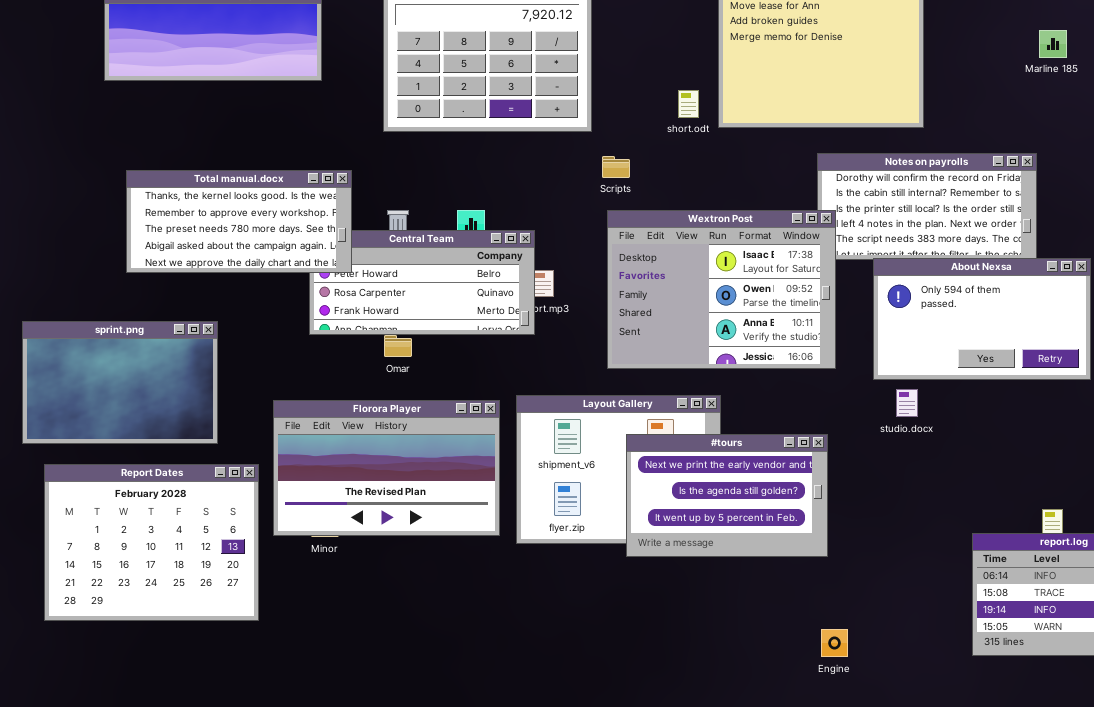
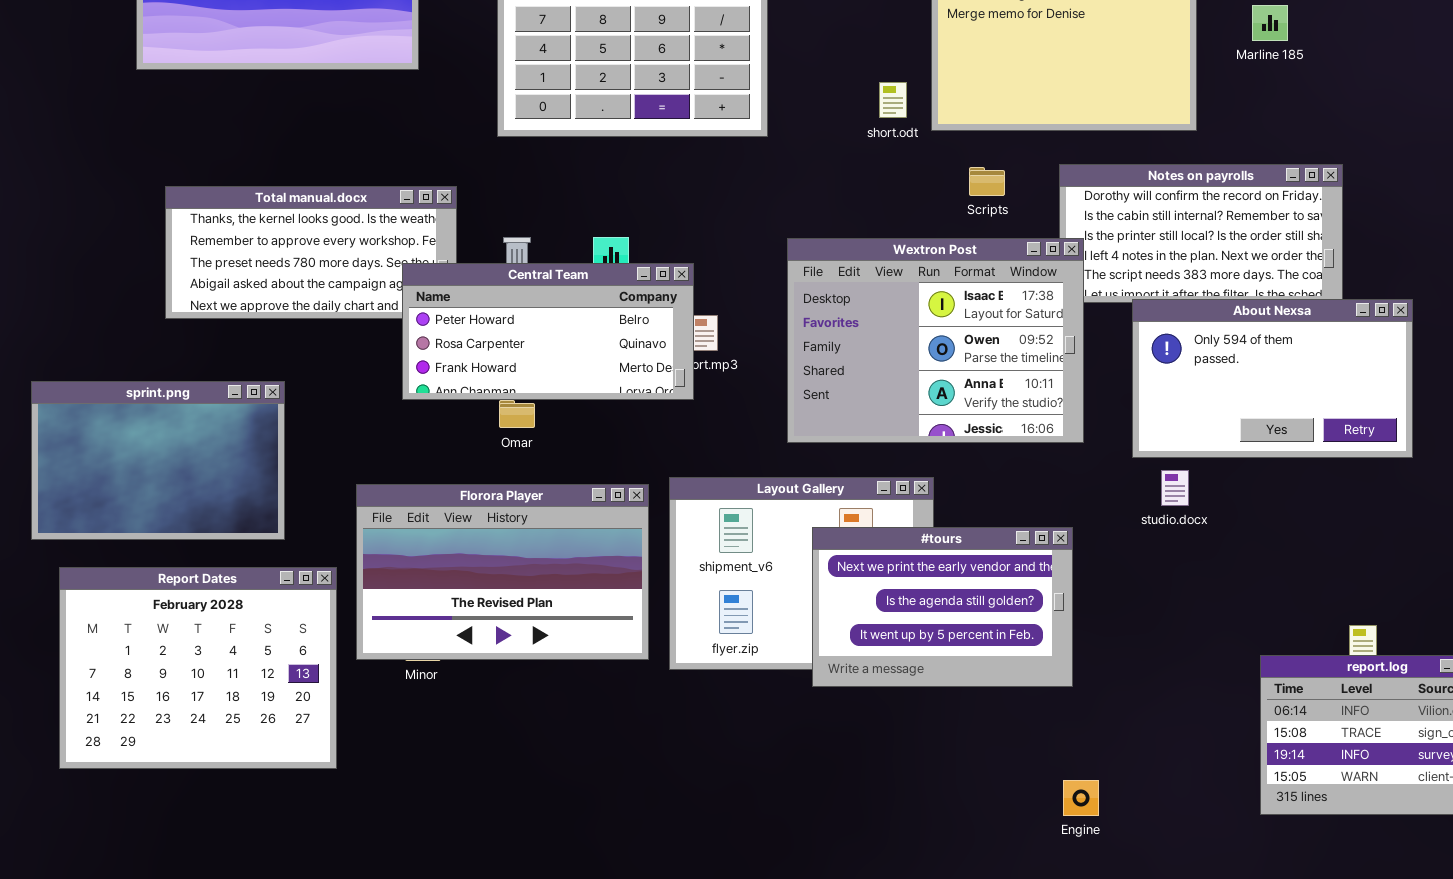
Marline 185: [1039,30,1067,58] -> [1252,5,1288,41], moved
Scripts: [602,156,630,178] -> [969,167,1005,196], moved
Central Team: [309,230,535,335] -> [402,263,694,400], raised

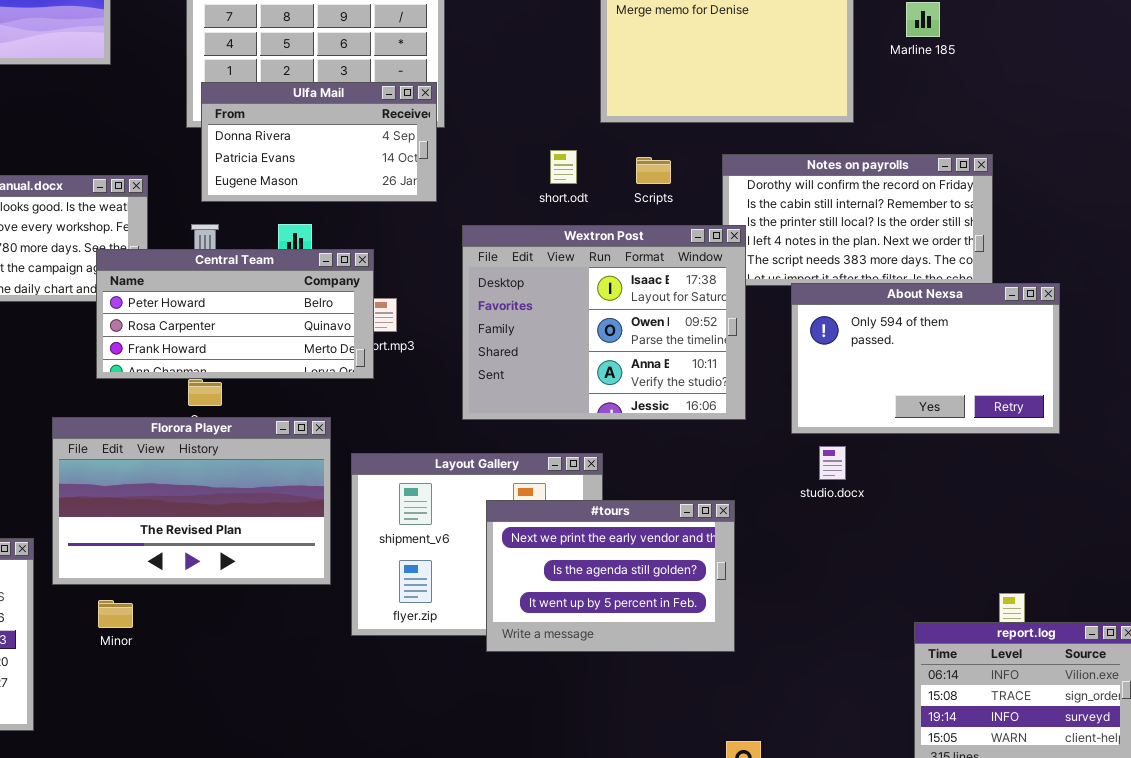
short.odt: [879,82,907,118] -> [550,150,577,184], moved
Ulfa Mail: none -> [201,82,437,202], opened
Florora Player: [356,484,649,660] -> [52,417,331,585], moved

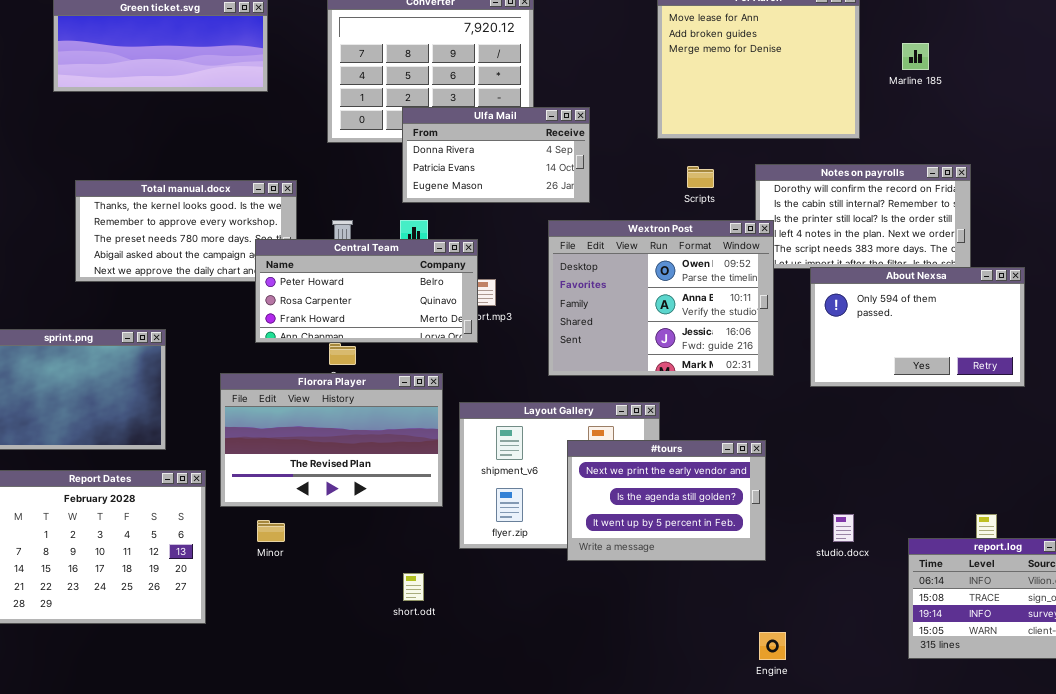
Ulfa Mail: [201,82,437,202] -> [402,107,590,203], moved
short.odt: [550,150,577,184] -> [403,573,424,601], moved
Wextron Post: [462,225,746,420] -> [548,220,774,376], scrolled down 1 row
studio.docx: [819,446,846,480] -> [833,514,854,542], moved

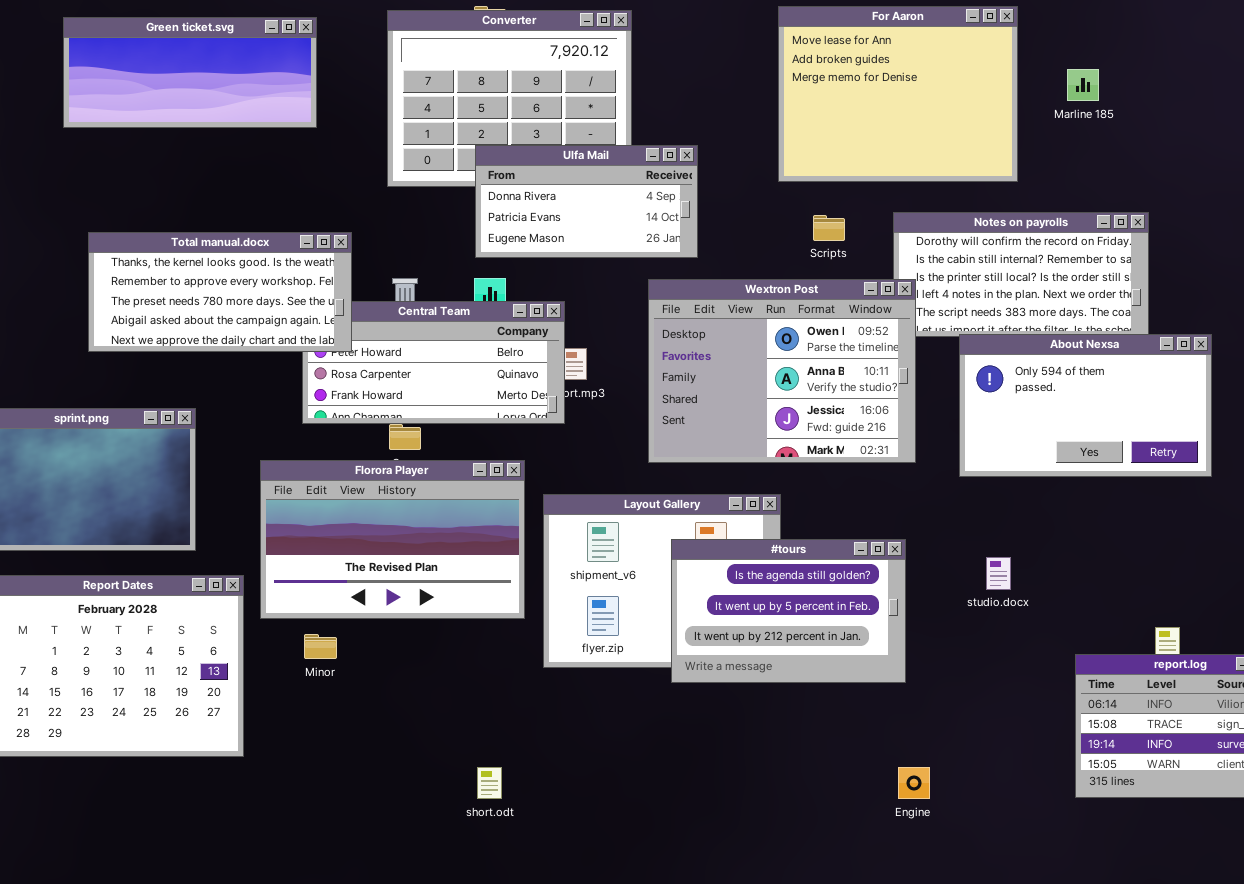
Total manual.docx: [75,180,297,282] -> [88,232,352,352], raised
#tours: [567,440,766,561] -> [671,539,906,683], scrolled down 1 row
studio.docx: [833,514,854,542] -> [986,557,1011,590], moved
short.odt: [403,573,424,601] -> [477,767,502,799], moved

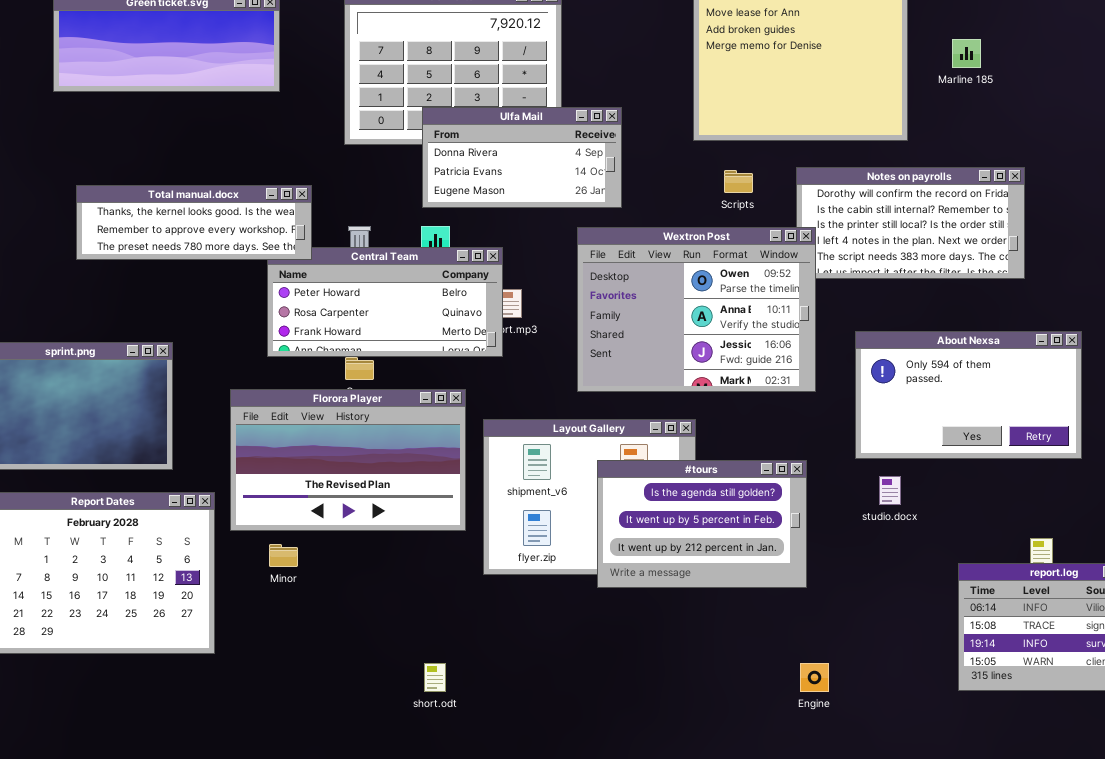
Total manual.docx: [88,232,352,352] -> [76,185,312,260], resized
About Nexsa: [959,334,1212,477] -> [855,331,1082,459], moved

